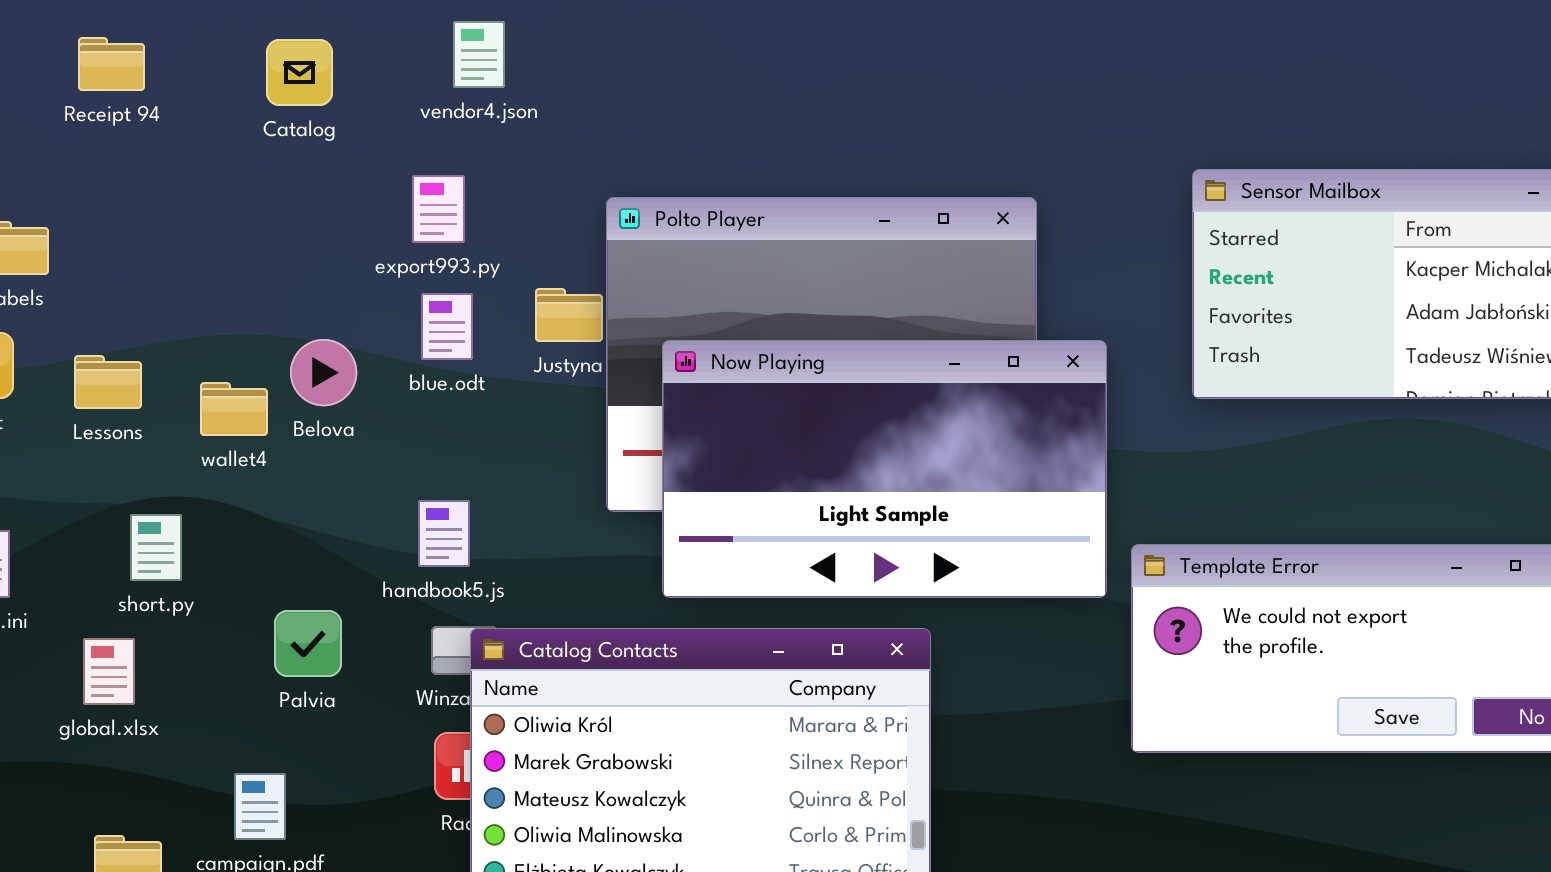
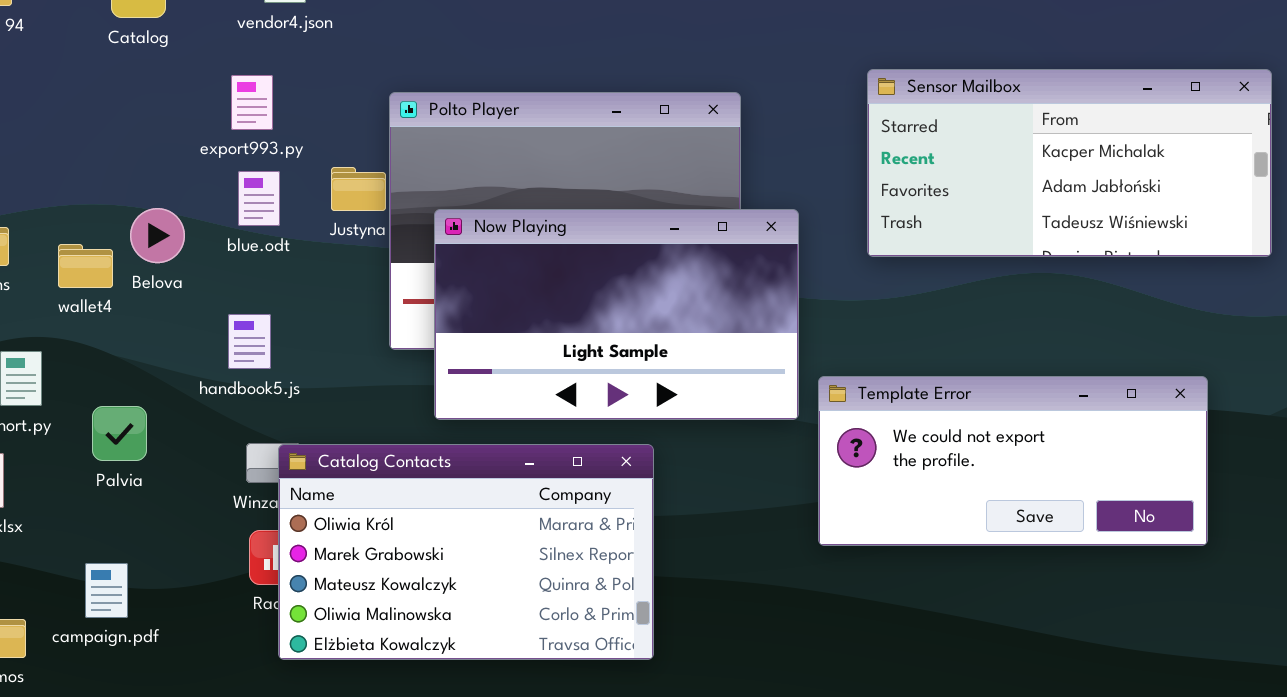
handbook5.js: [418,500,470,567] -> [228,314,271,369], moved
Palvia: [274,610,342,677] -> [92,406,147,461], moved

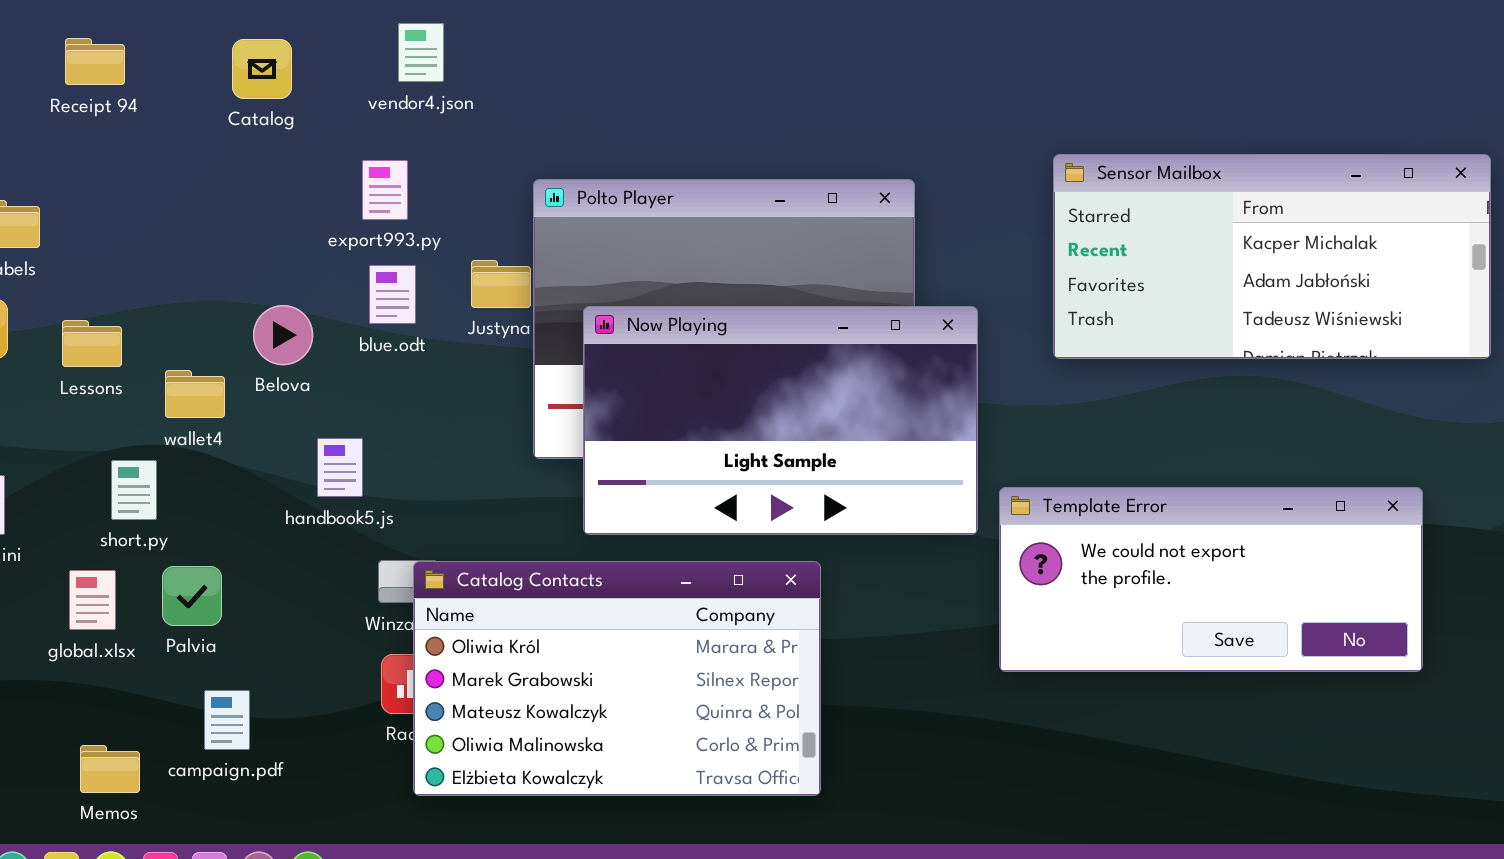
wallet4: [58,244,113,288] -> [165,370,225,418], moved
handbook5.js: [228,314,271,369] -> [317,438,363,497], moved
Palvia: [92,406,147,461] -> [162,566,222,626], moved

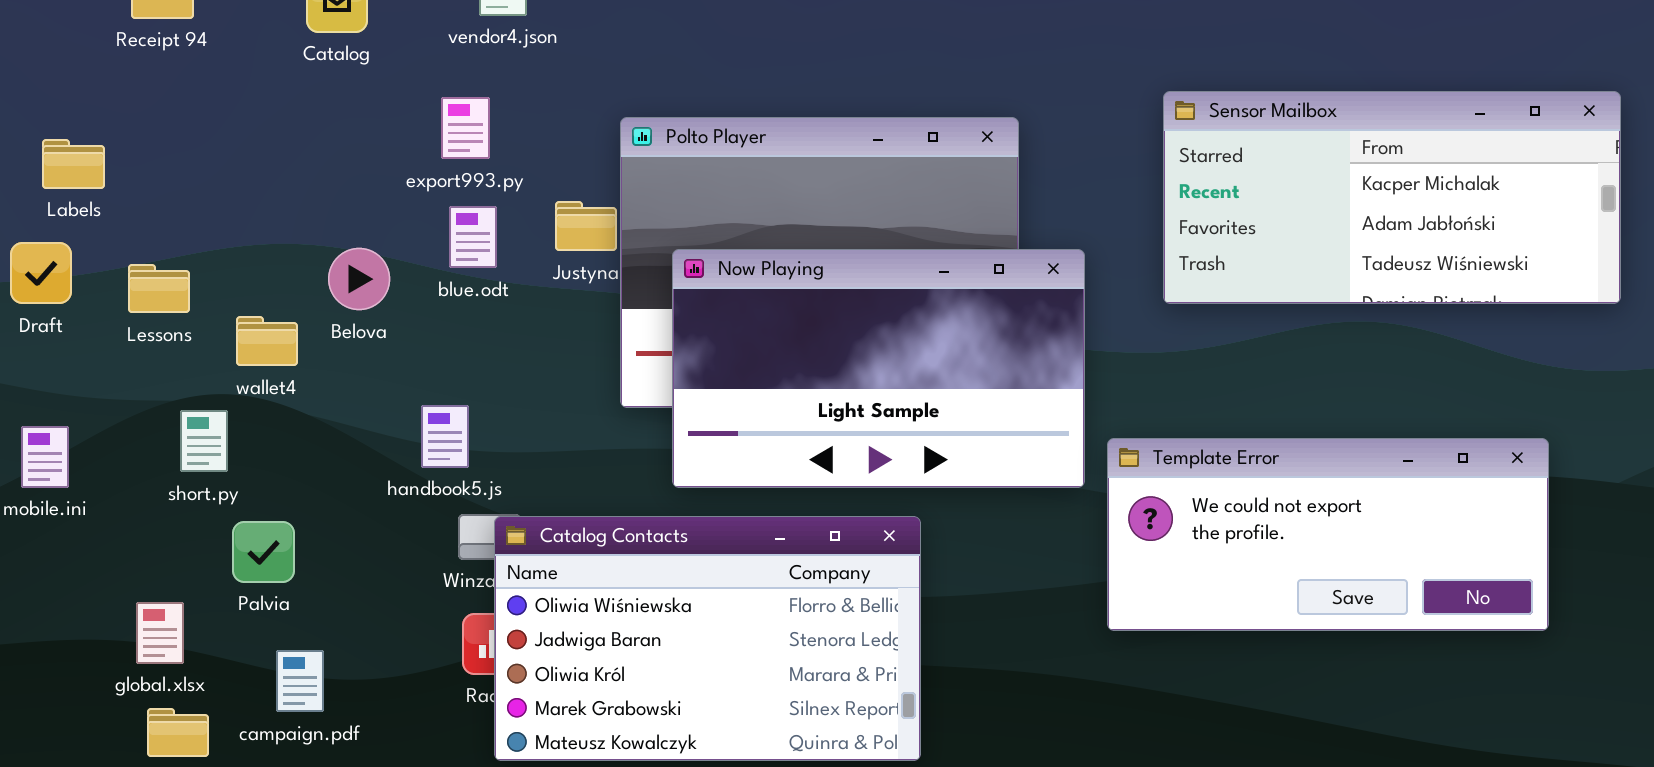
handbook5.js: [317,438,363,497] -> [421,405,469,468], moved
Catalog Contacts: [413,561,821,796] -> [494,516,921,761], scrolled up 2 rows
global.xlsx: [69,570,116,630] -> [136,602,184,664], moved

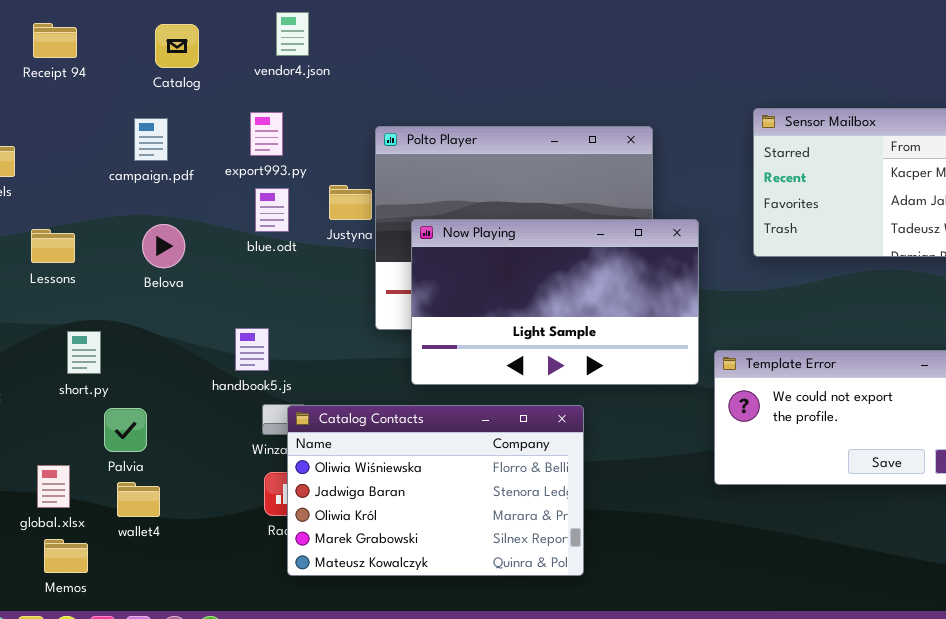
Belova: [328,248,390,310] -> [142,224,185,268], moved
wallet4: [236,316,298,366] -> [117,482,160,517], moved
campaign.pdf: [276,650,324,712] -> [134,118,168,161], moved

